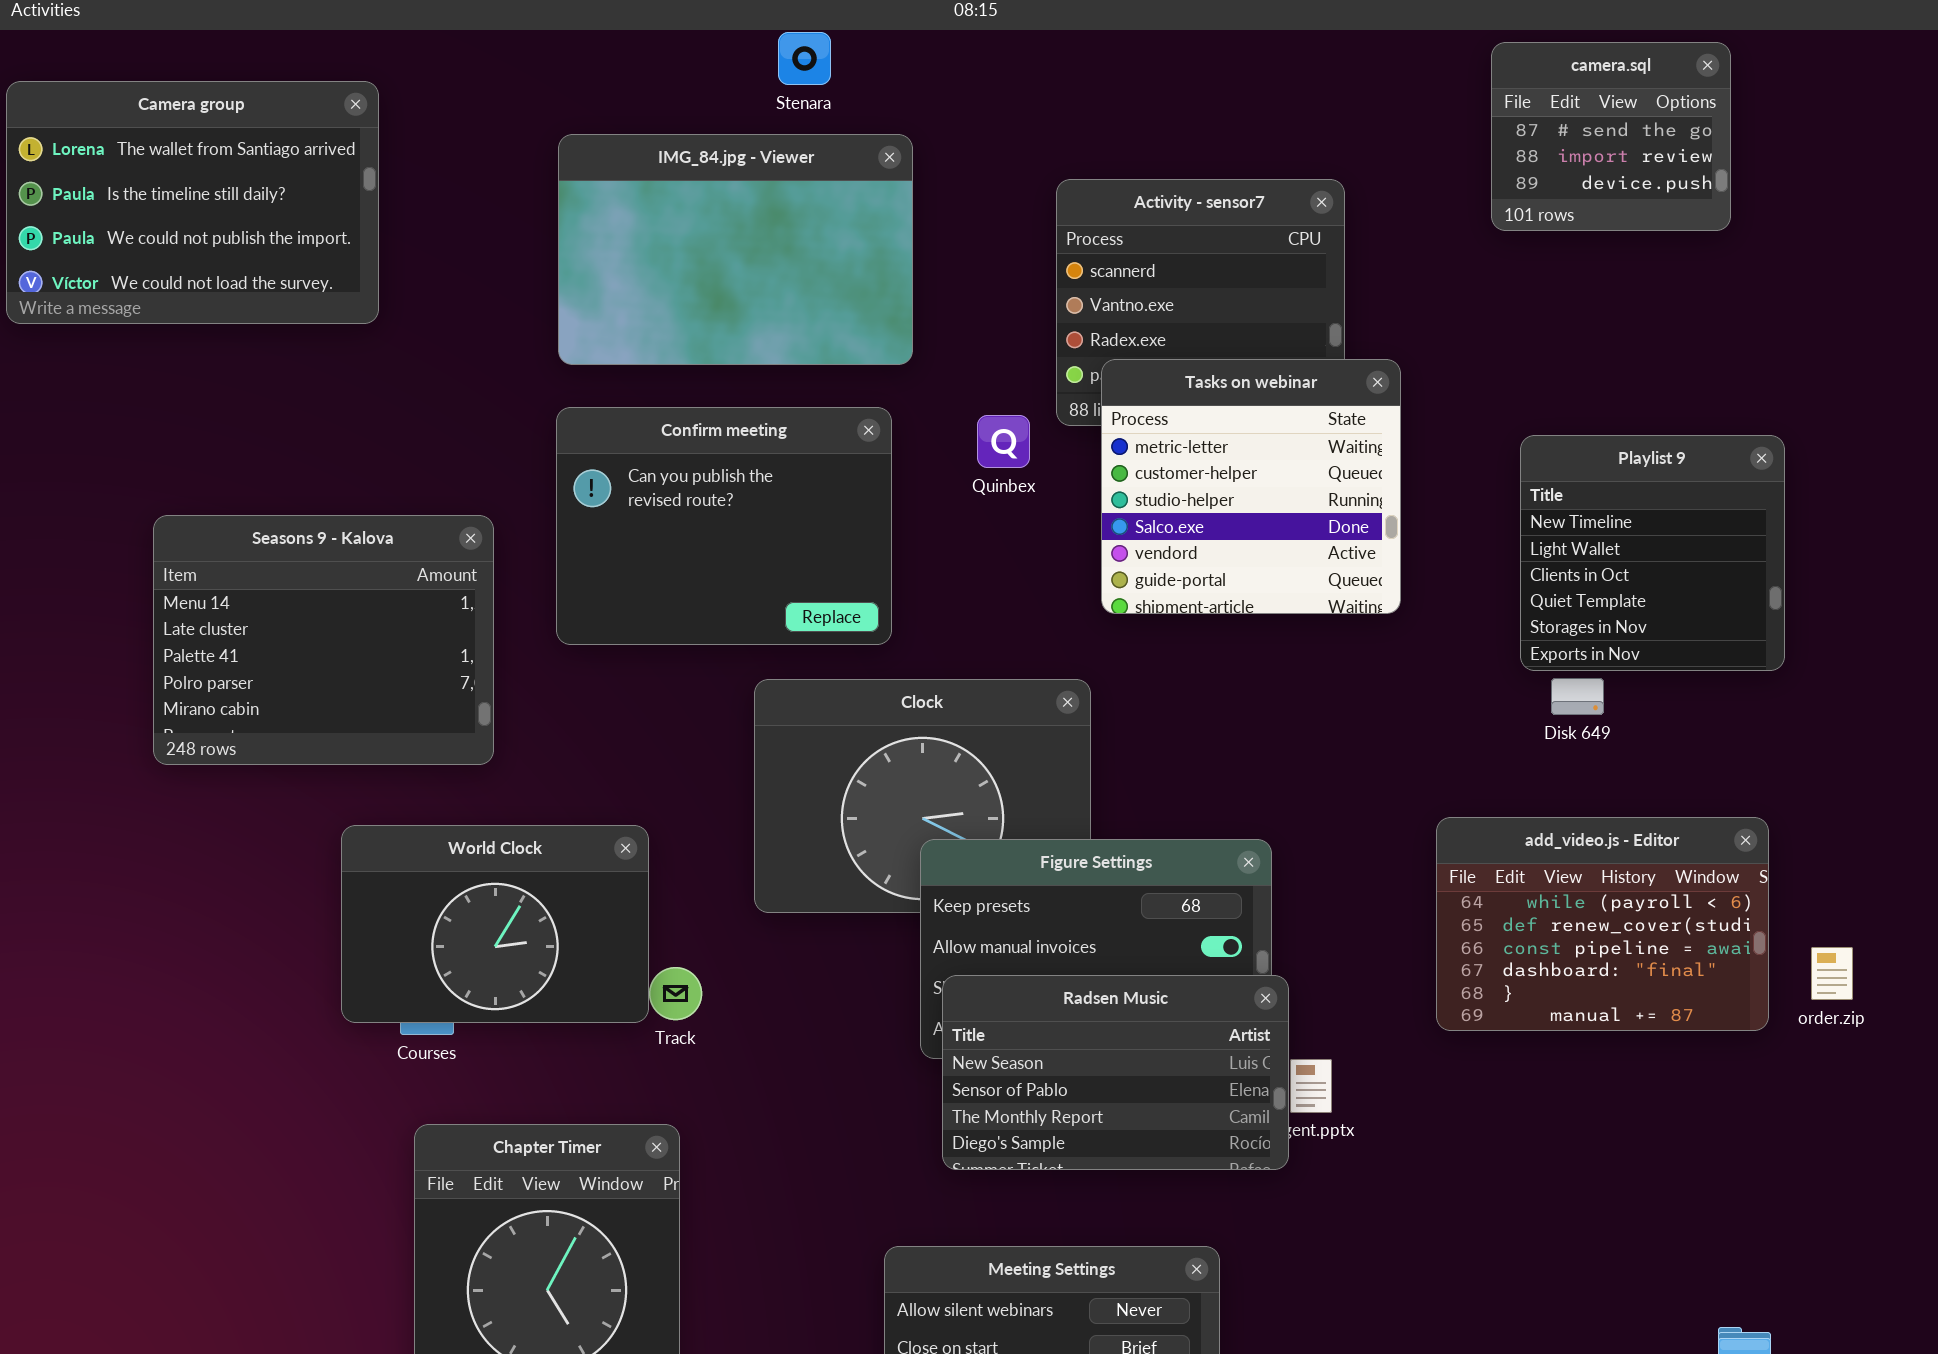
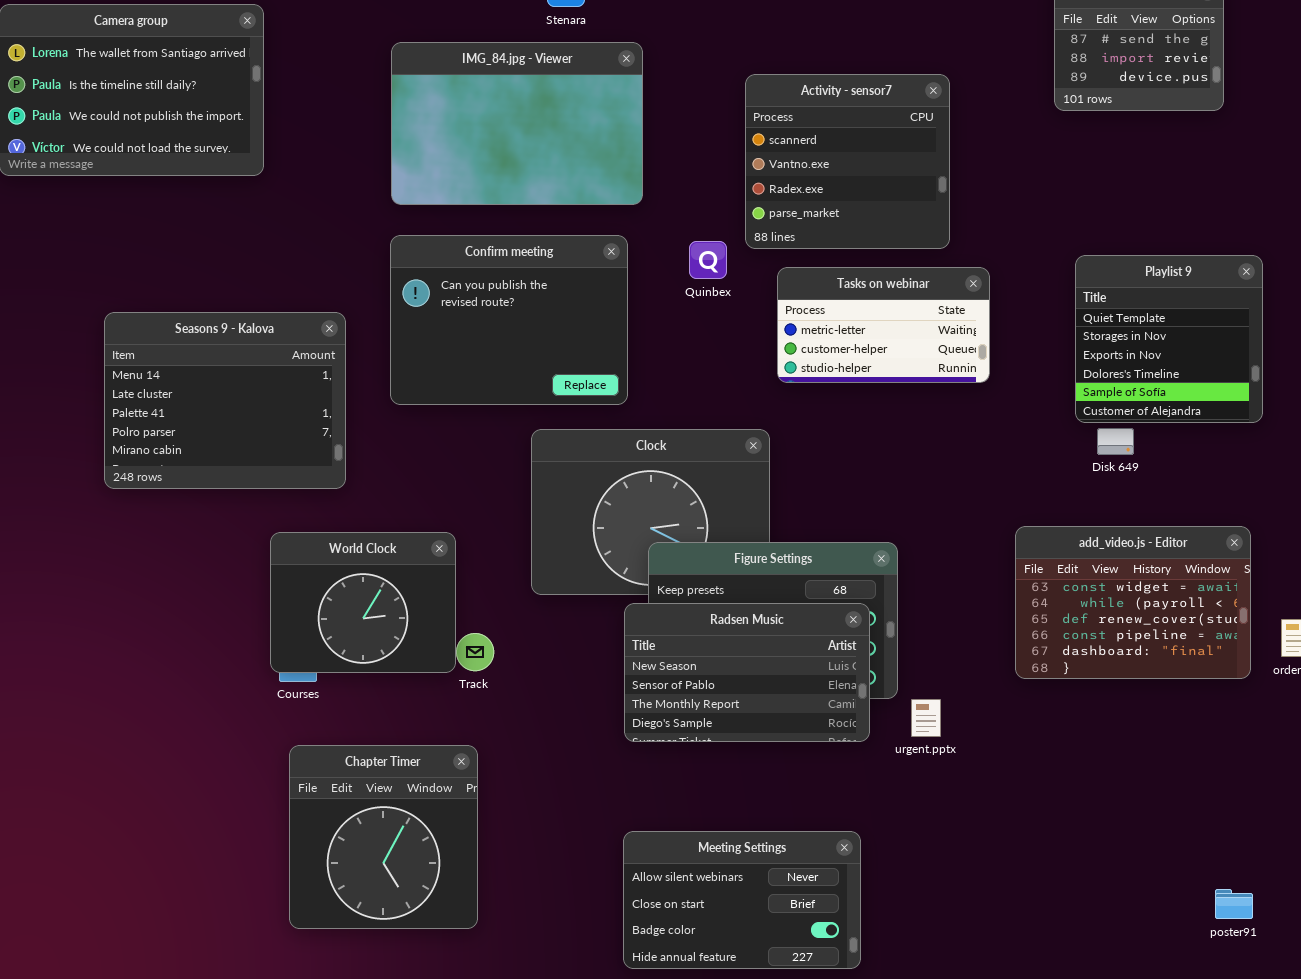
Tasks on webinar: [1101,359,1401,614] -> [777,267,990,383], resized
Playlist 9: [1520,435,1785,671] -> [1075,255,1263,423], scrolled down 3 rows
add_video.js - Editor: [1436,817,1769,1031] -> [1015,526,1251,679], scrolled up 1 row
World Clock: [341,825,649,1023] -> [270,532,456,673], resized
Radsen Music: [942,975,1289,1170] -> [624,603,870,742], moved

